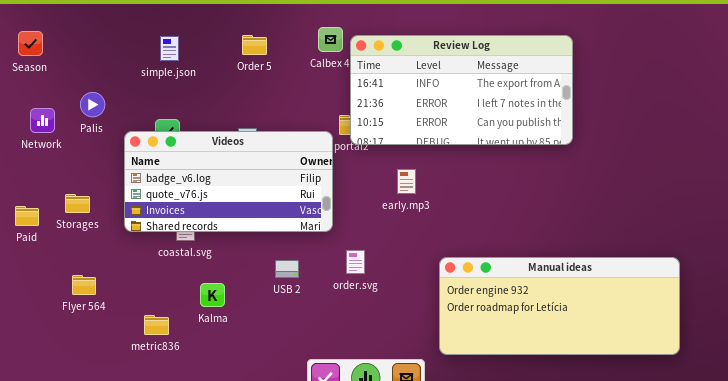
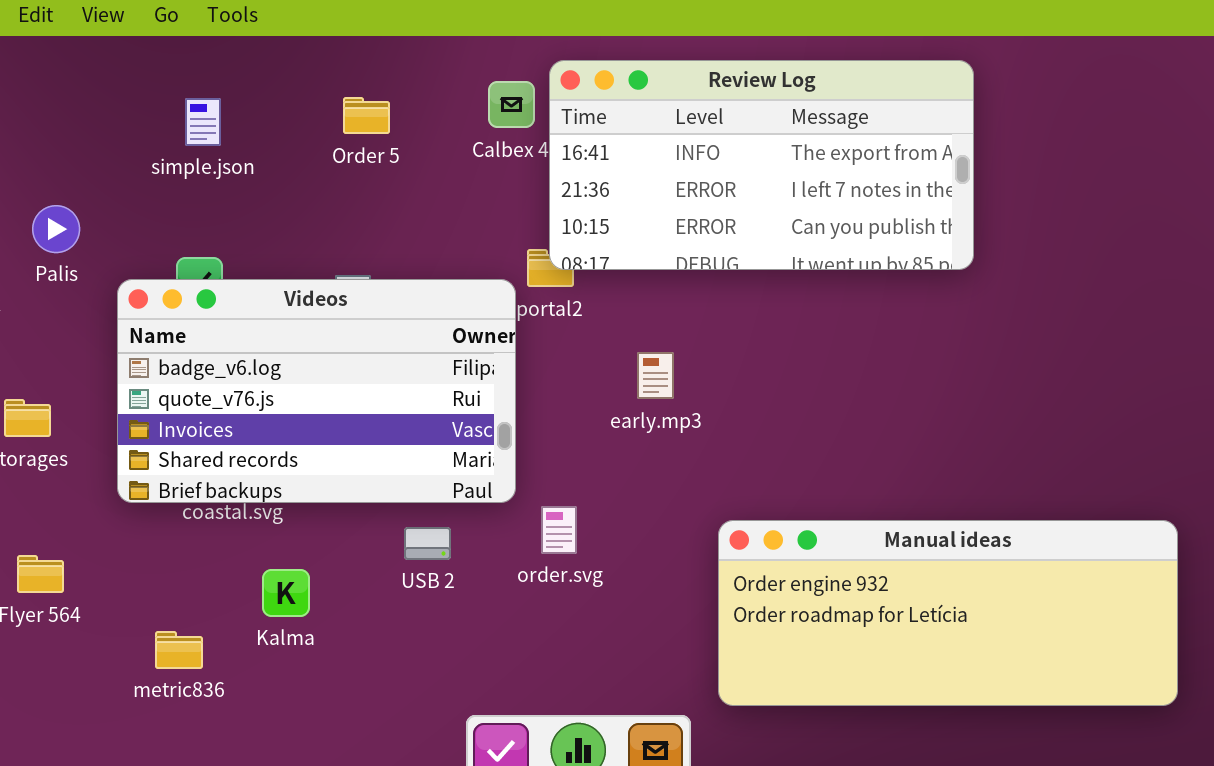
Review Log: [350,35,573,145] -> [549,60,974,270], moved
Videos: [124,131,333,232] -> [117,279,516,503], resized

